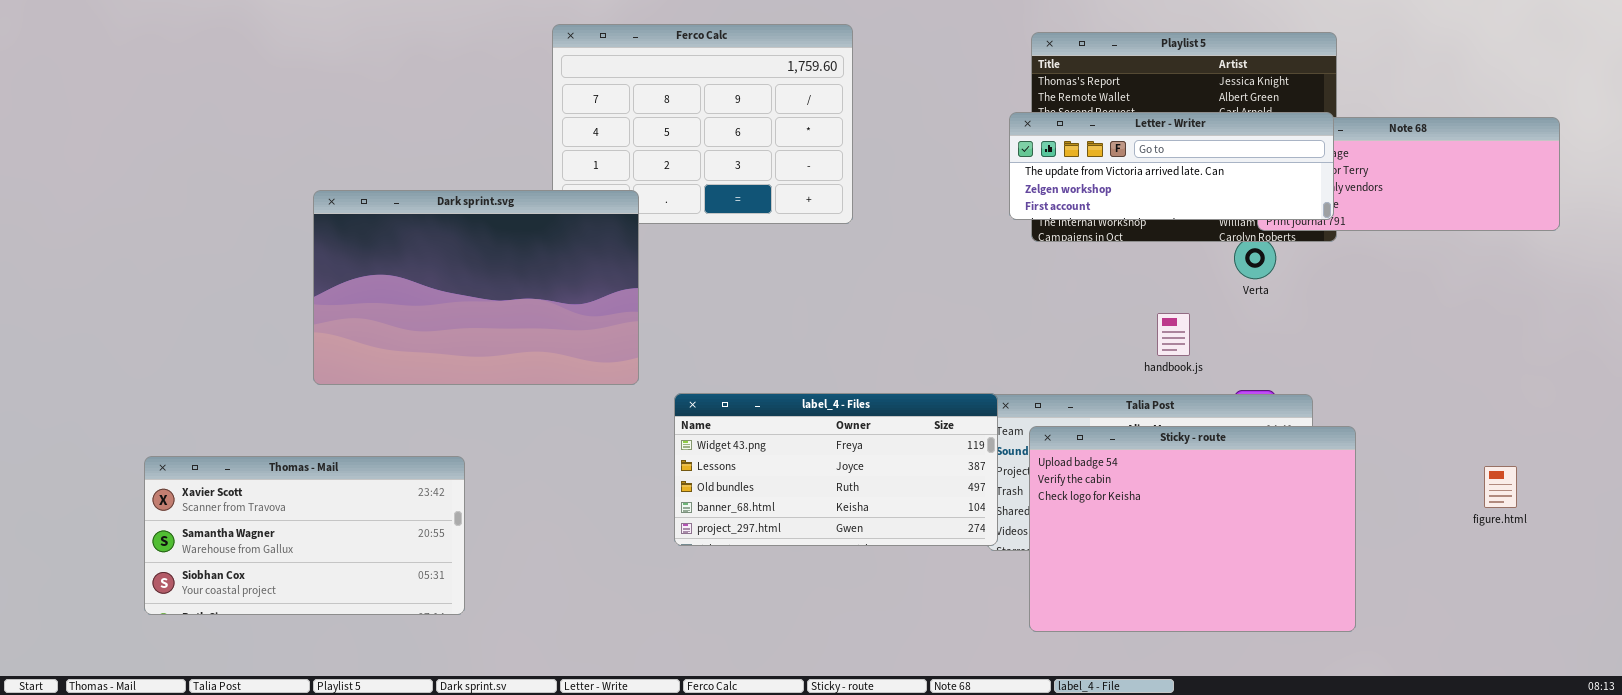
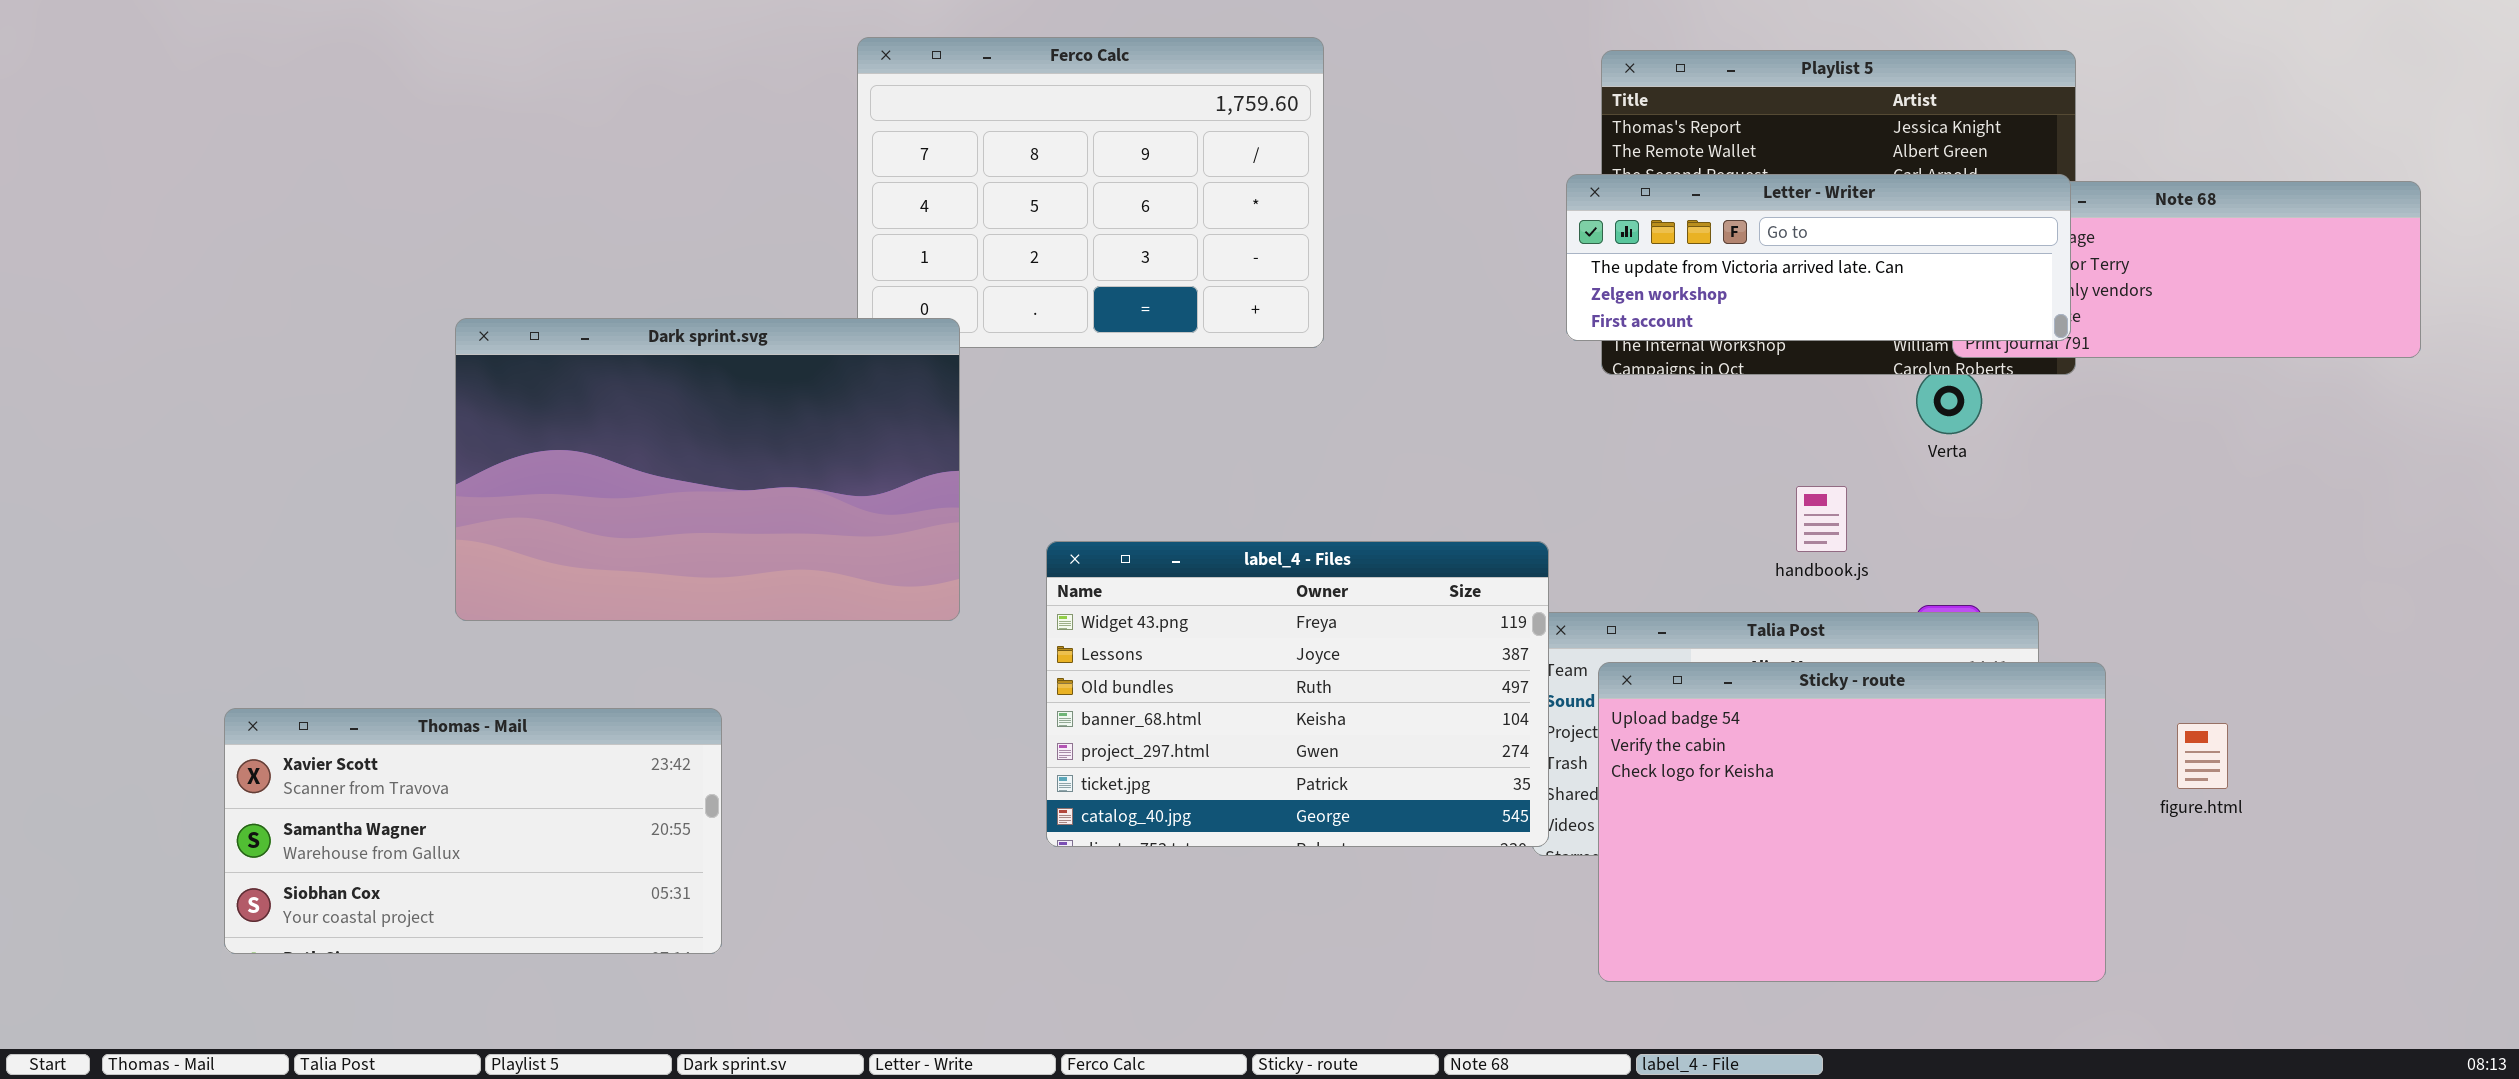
Dark sprint.svg: [313,190,639,385] -> [455,318,960,621], moved
label_4 - Files: [674,393,998,546] -> [1046,541,1549,847], resized
figure.html: [1484,466,1517,508] -> [2177,723,2228,789], moved

